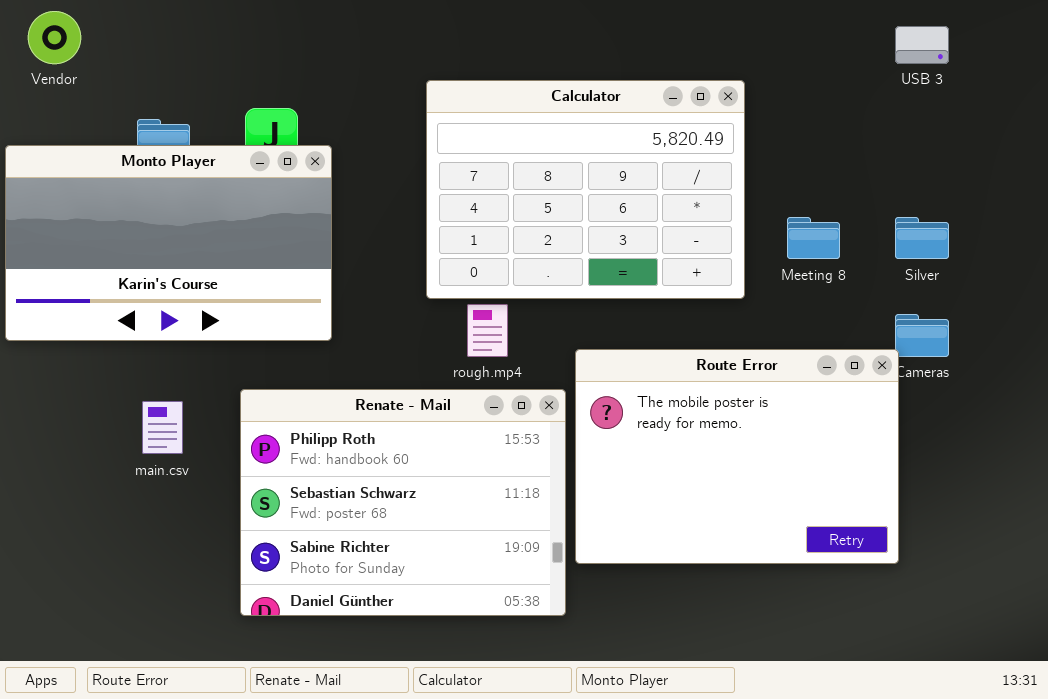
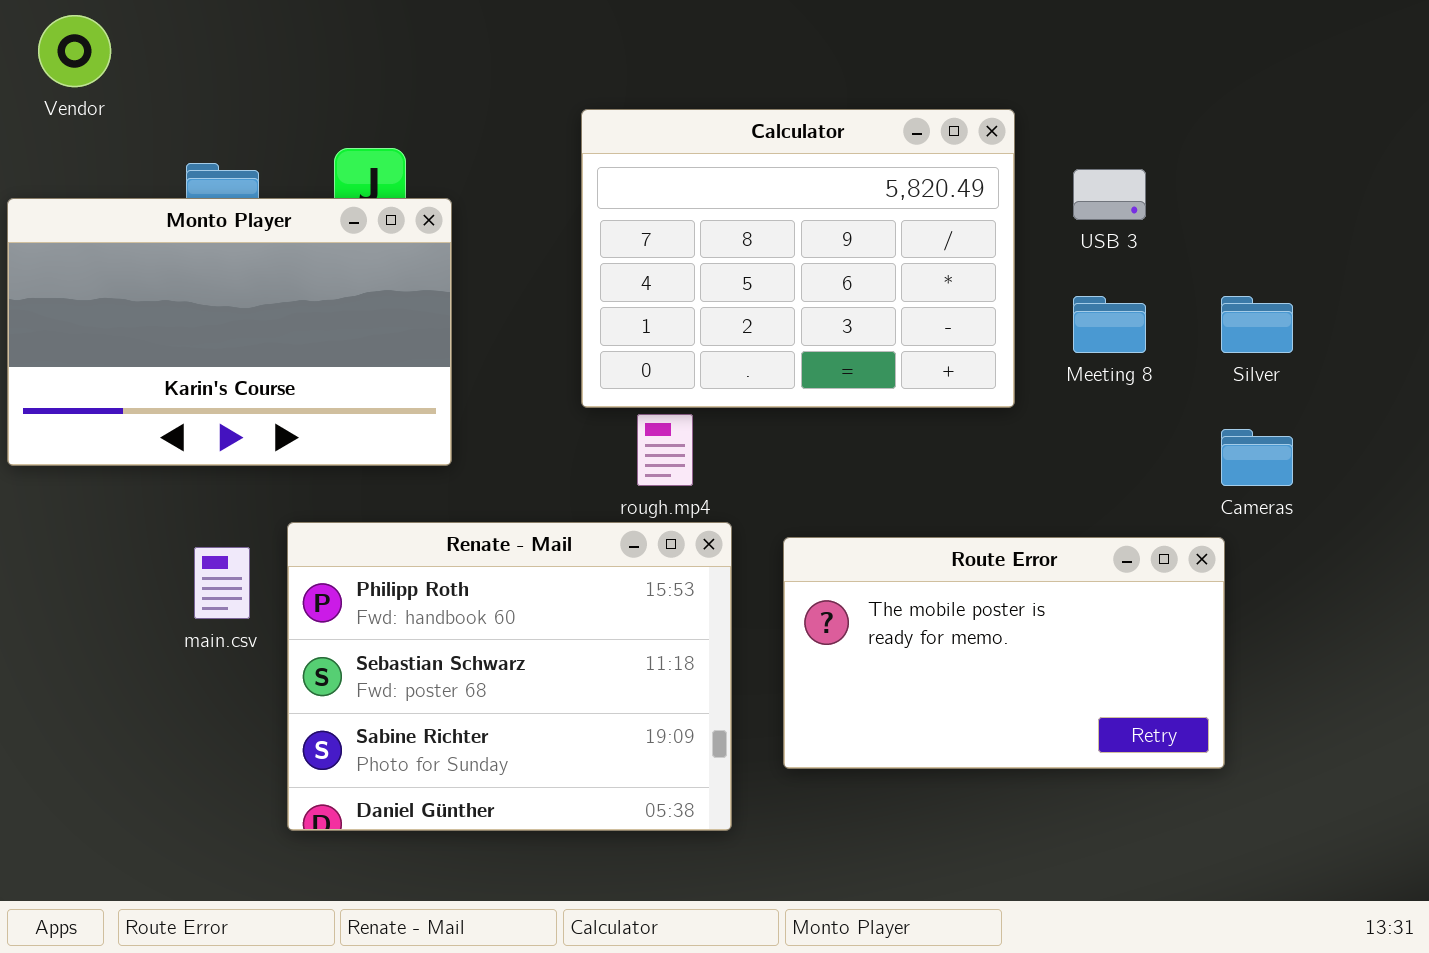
USB 3: [895,26,949,64] -> [1073,169,1146,220], moved
Route Error: [575,349,899,564] -> [783,537,1225,769], resized
Renate - Mail: [240,389,566,616] -> [287,522,732,831], moved

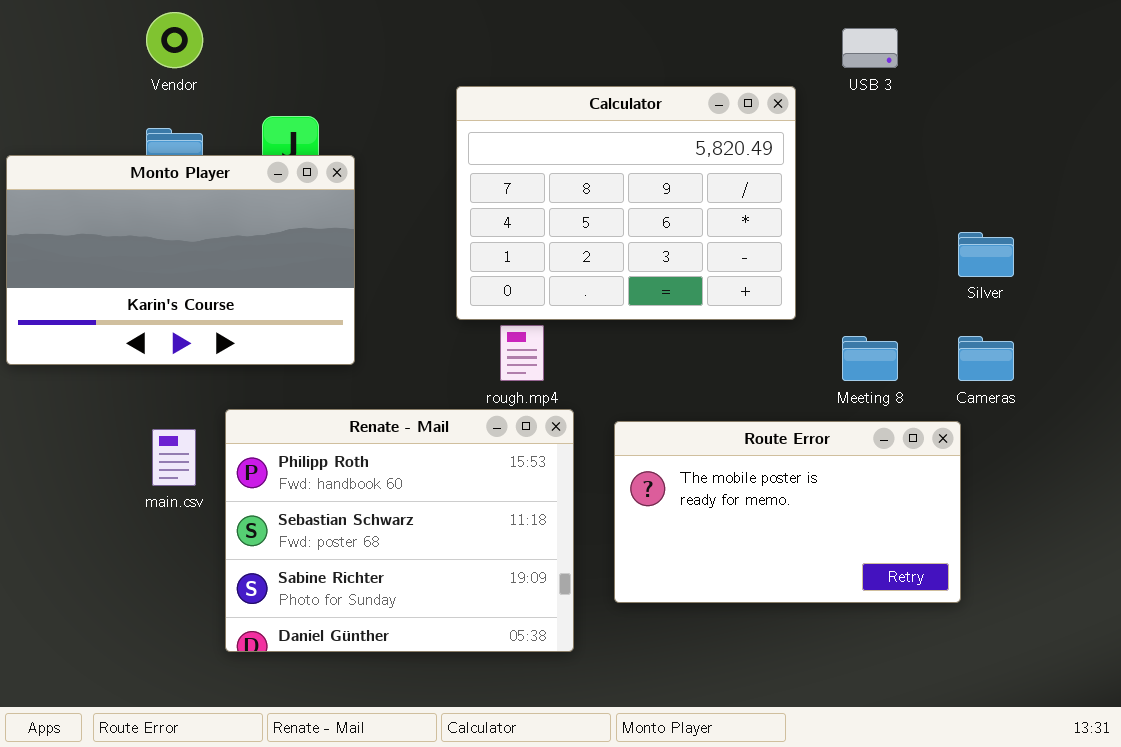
Vendor: [38,15,111,87] -> [146,12,203,68], moved
USB 3: [1073,169,1146,220] -> [842,28,898,68], moved
Meeting 8: [1073,296,1146,353] -> [842,336,898,381], moved

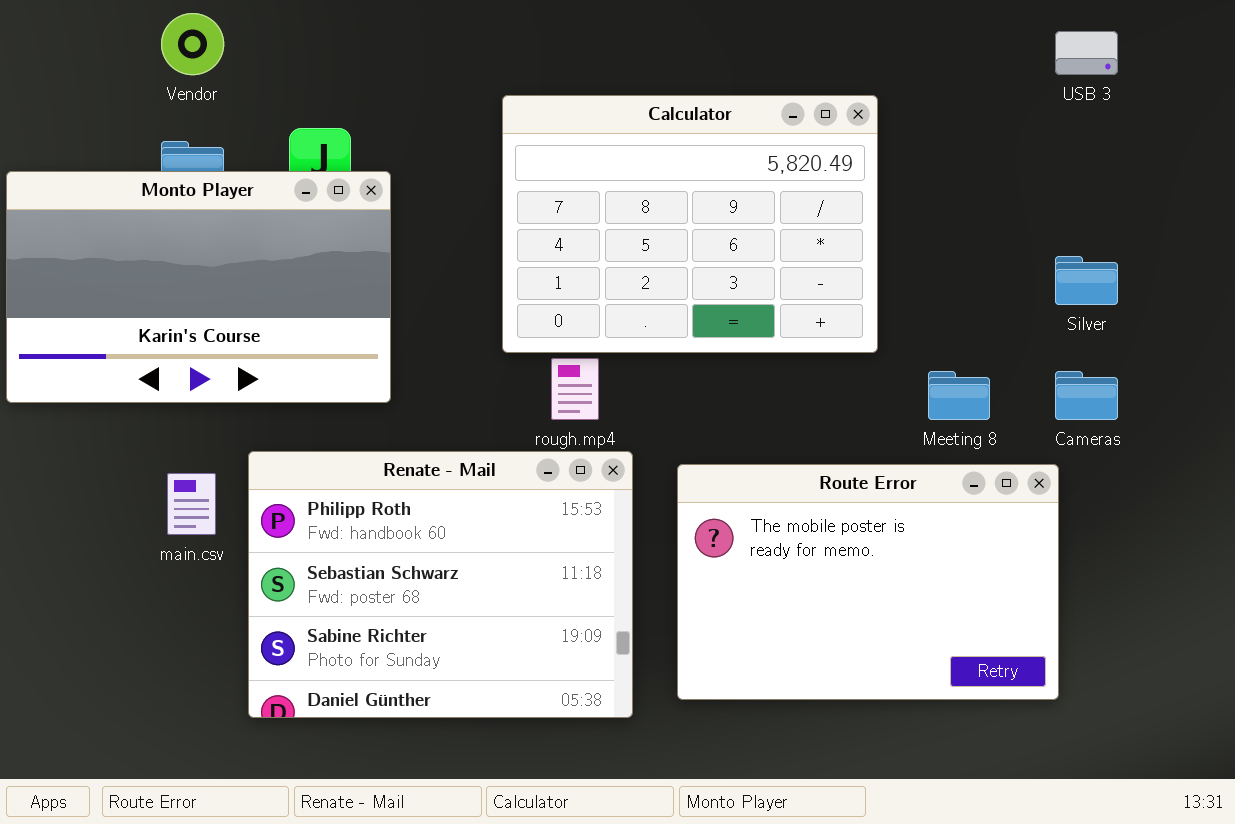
USB 3: [842,28,898,68] -> [1055,31,1118,75], moved
Route Error: [614,421,961,603] -> [677,464,1059,700], resized

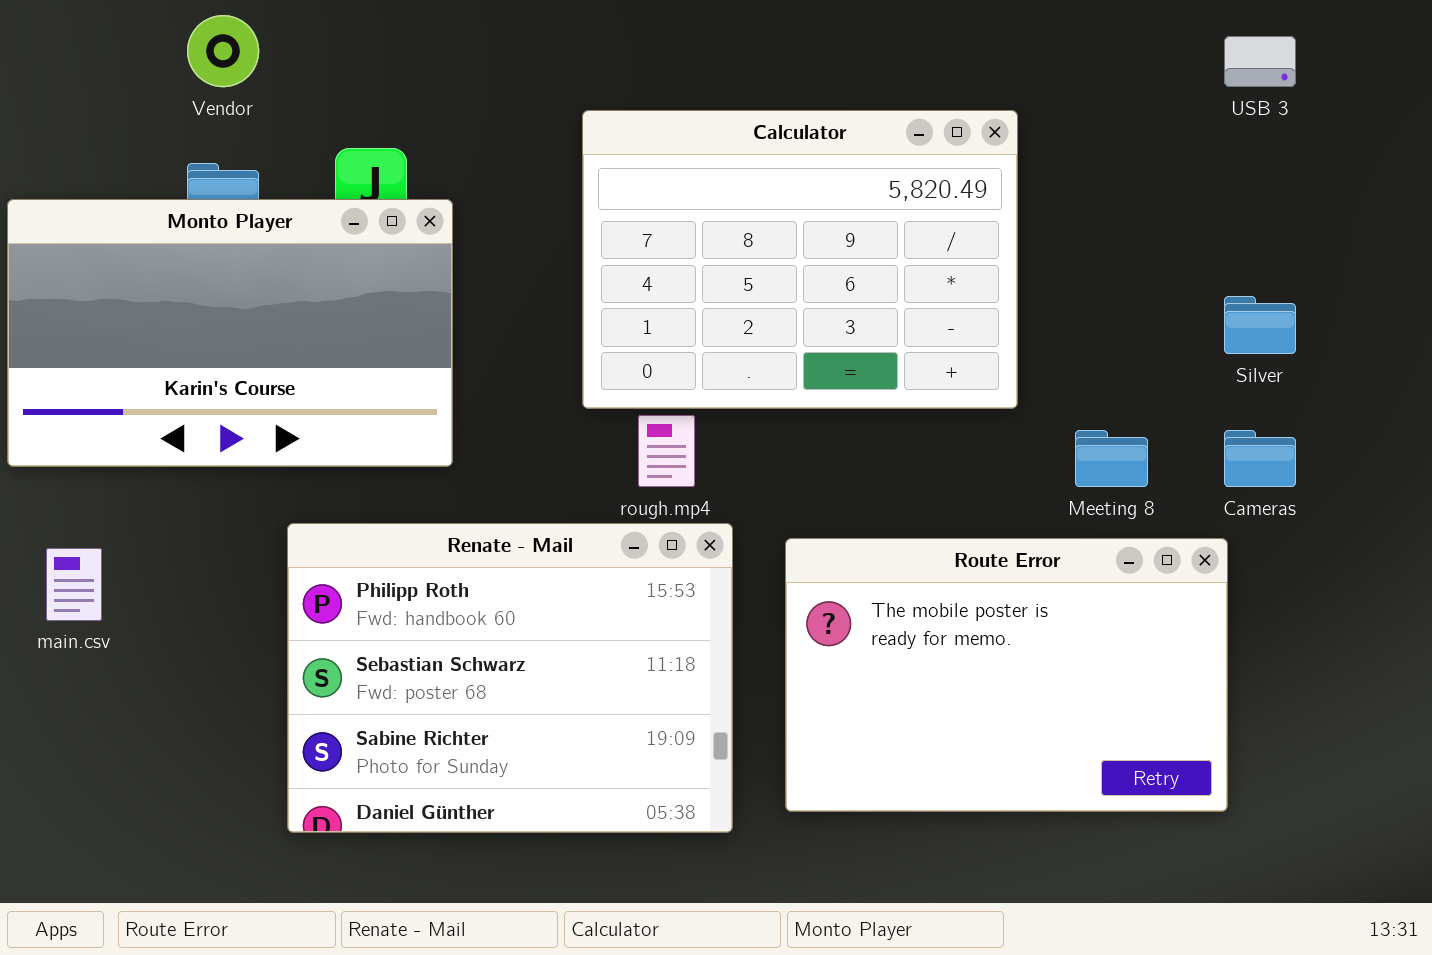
main.csv: [167,473,216,535] -> [46,548,102,621], moved

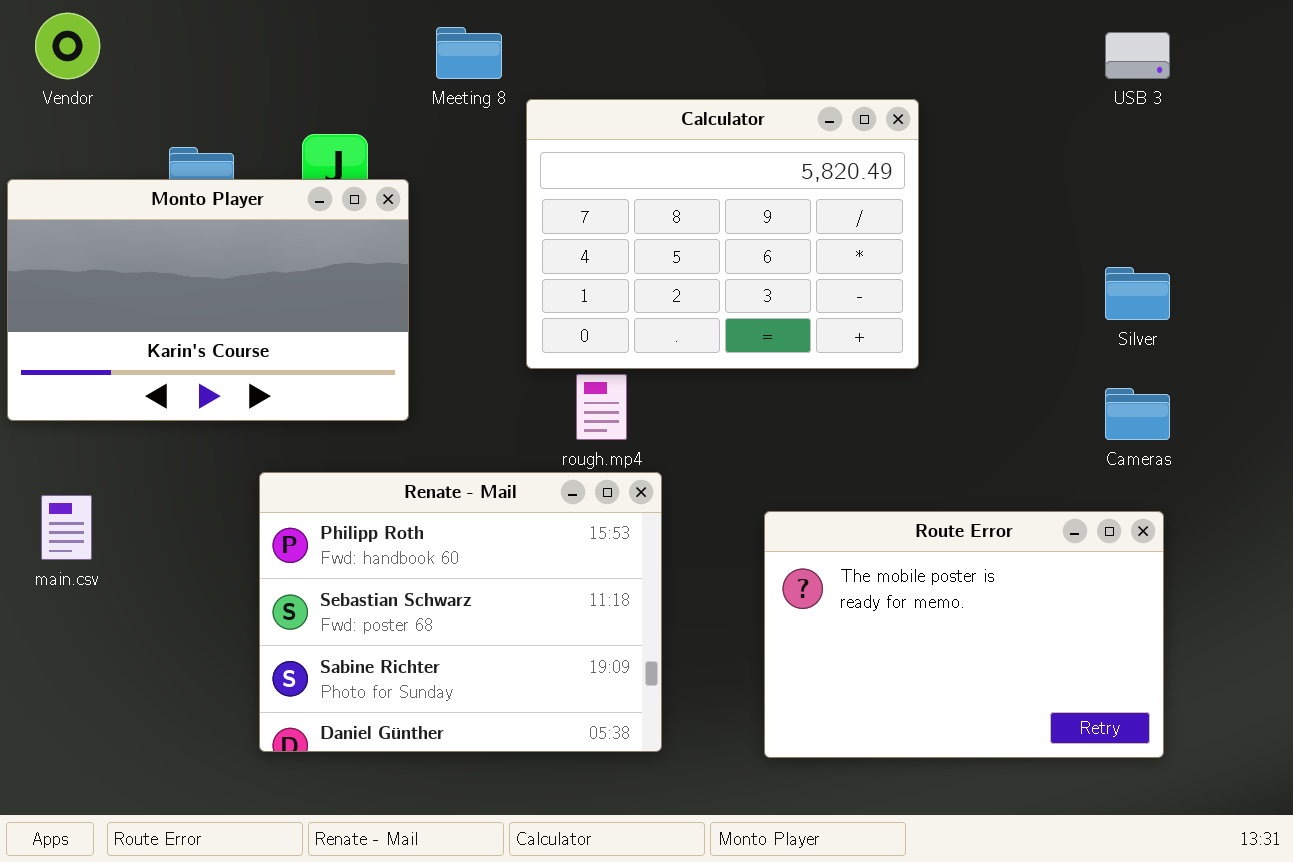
Vendor: [187,15,259,87] -> [35,13,100,79], moved
Meeting 8: [1075,430,1148,487] -> [436,27,502,79], moved
Route Error: [785,538,1228,812] -> [764,511,1164,758], moved

